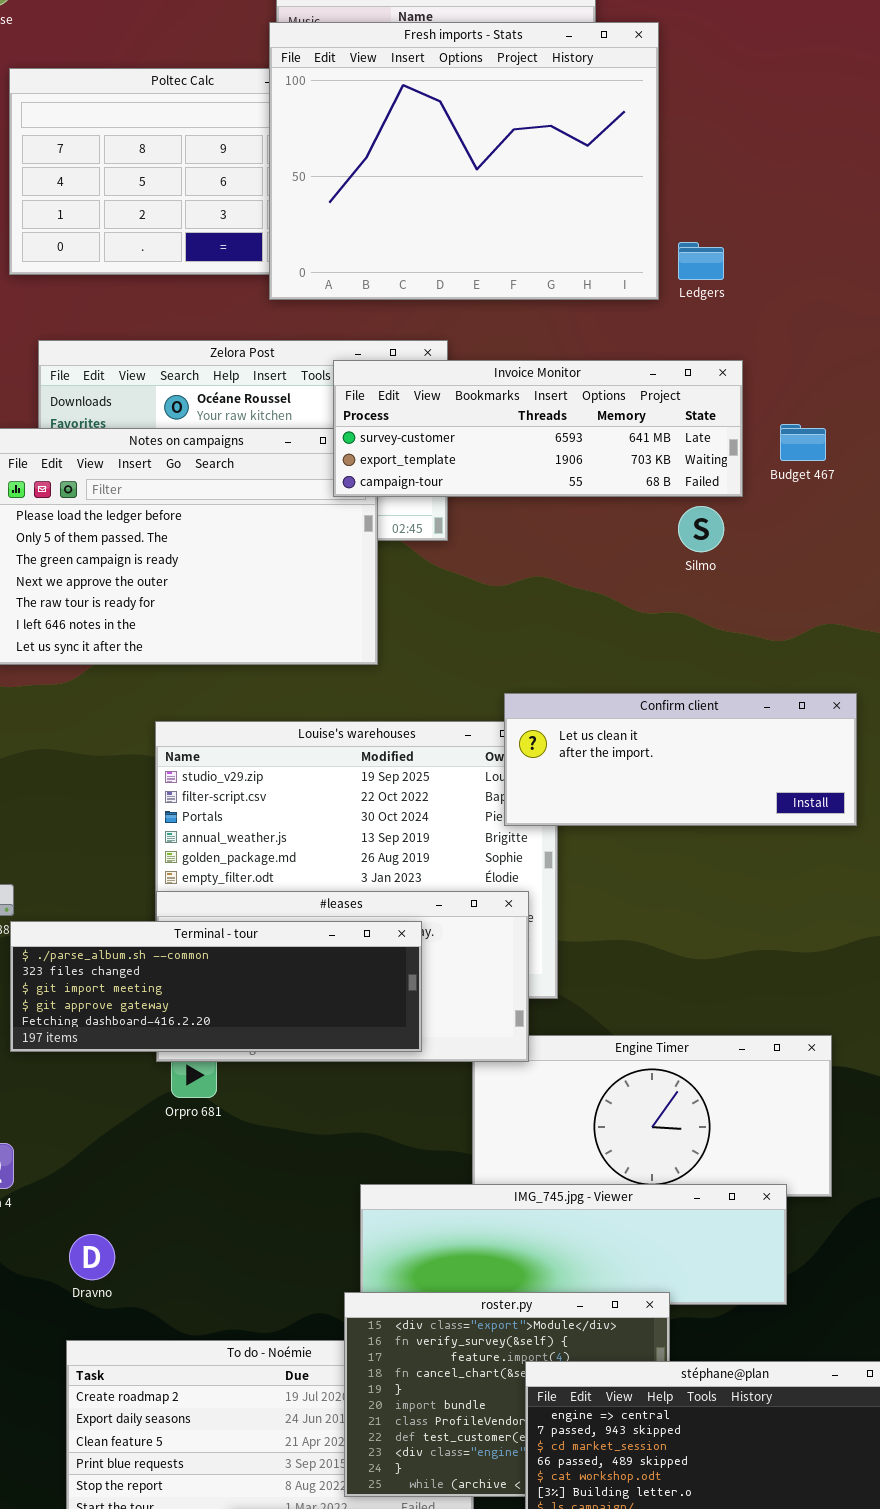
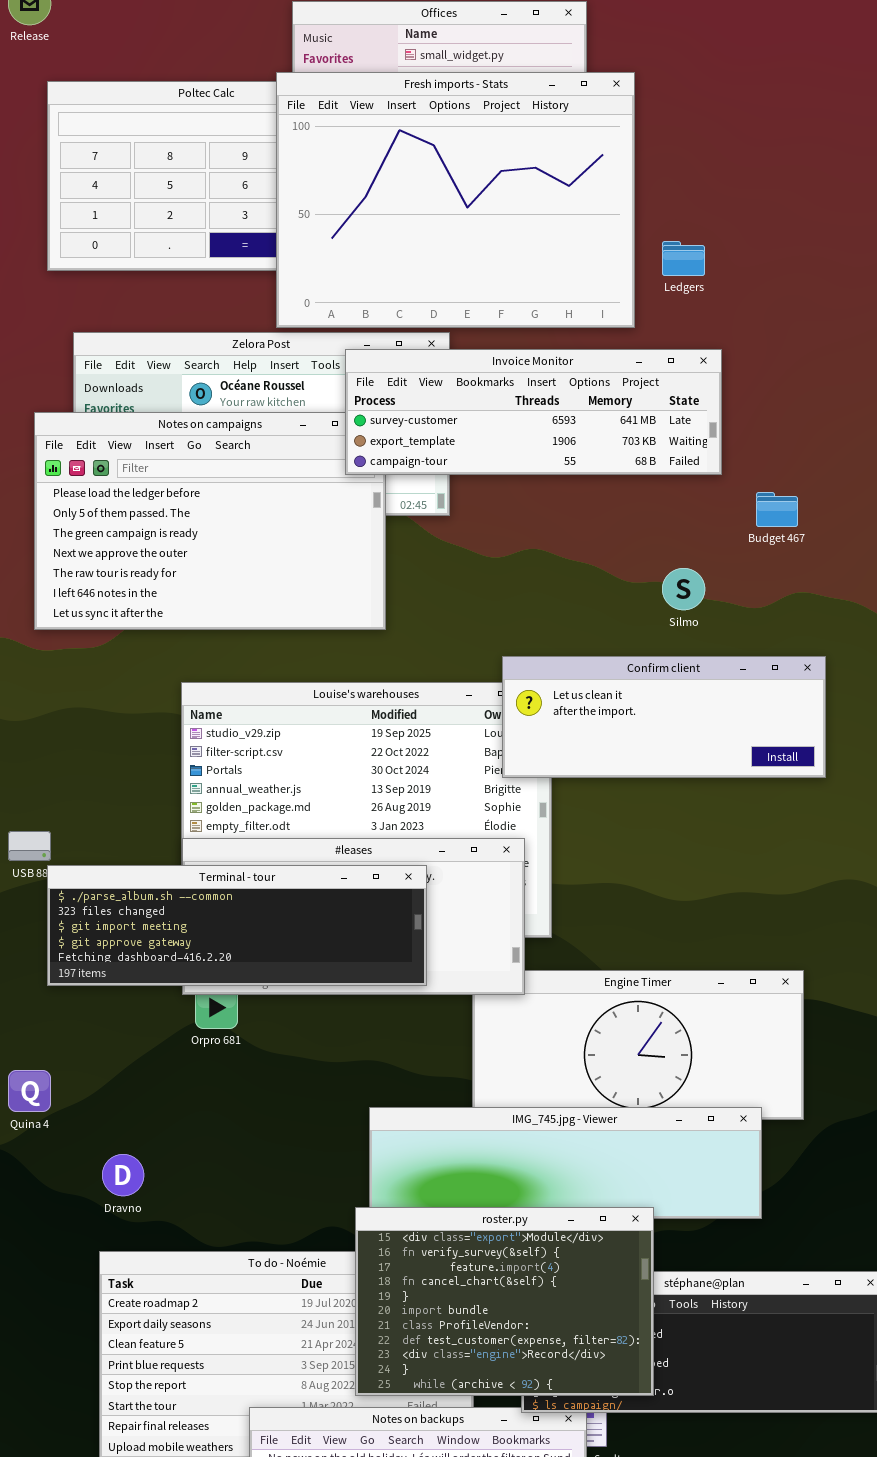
Fresh imports - Stats: [269,22,659,300] -> [276,72,635,328], moved
Budget 467: [780,424,826,461] -> [756,492,798,527], moved
Silmo: [678,506,724,552] -> [662,568,705,610], moved
roster.py: [344,1292,670,1497] -> [355,1207,654,1396], raised

